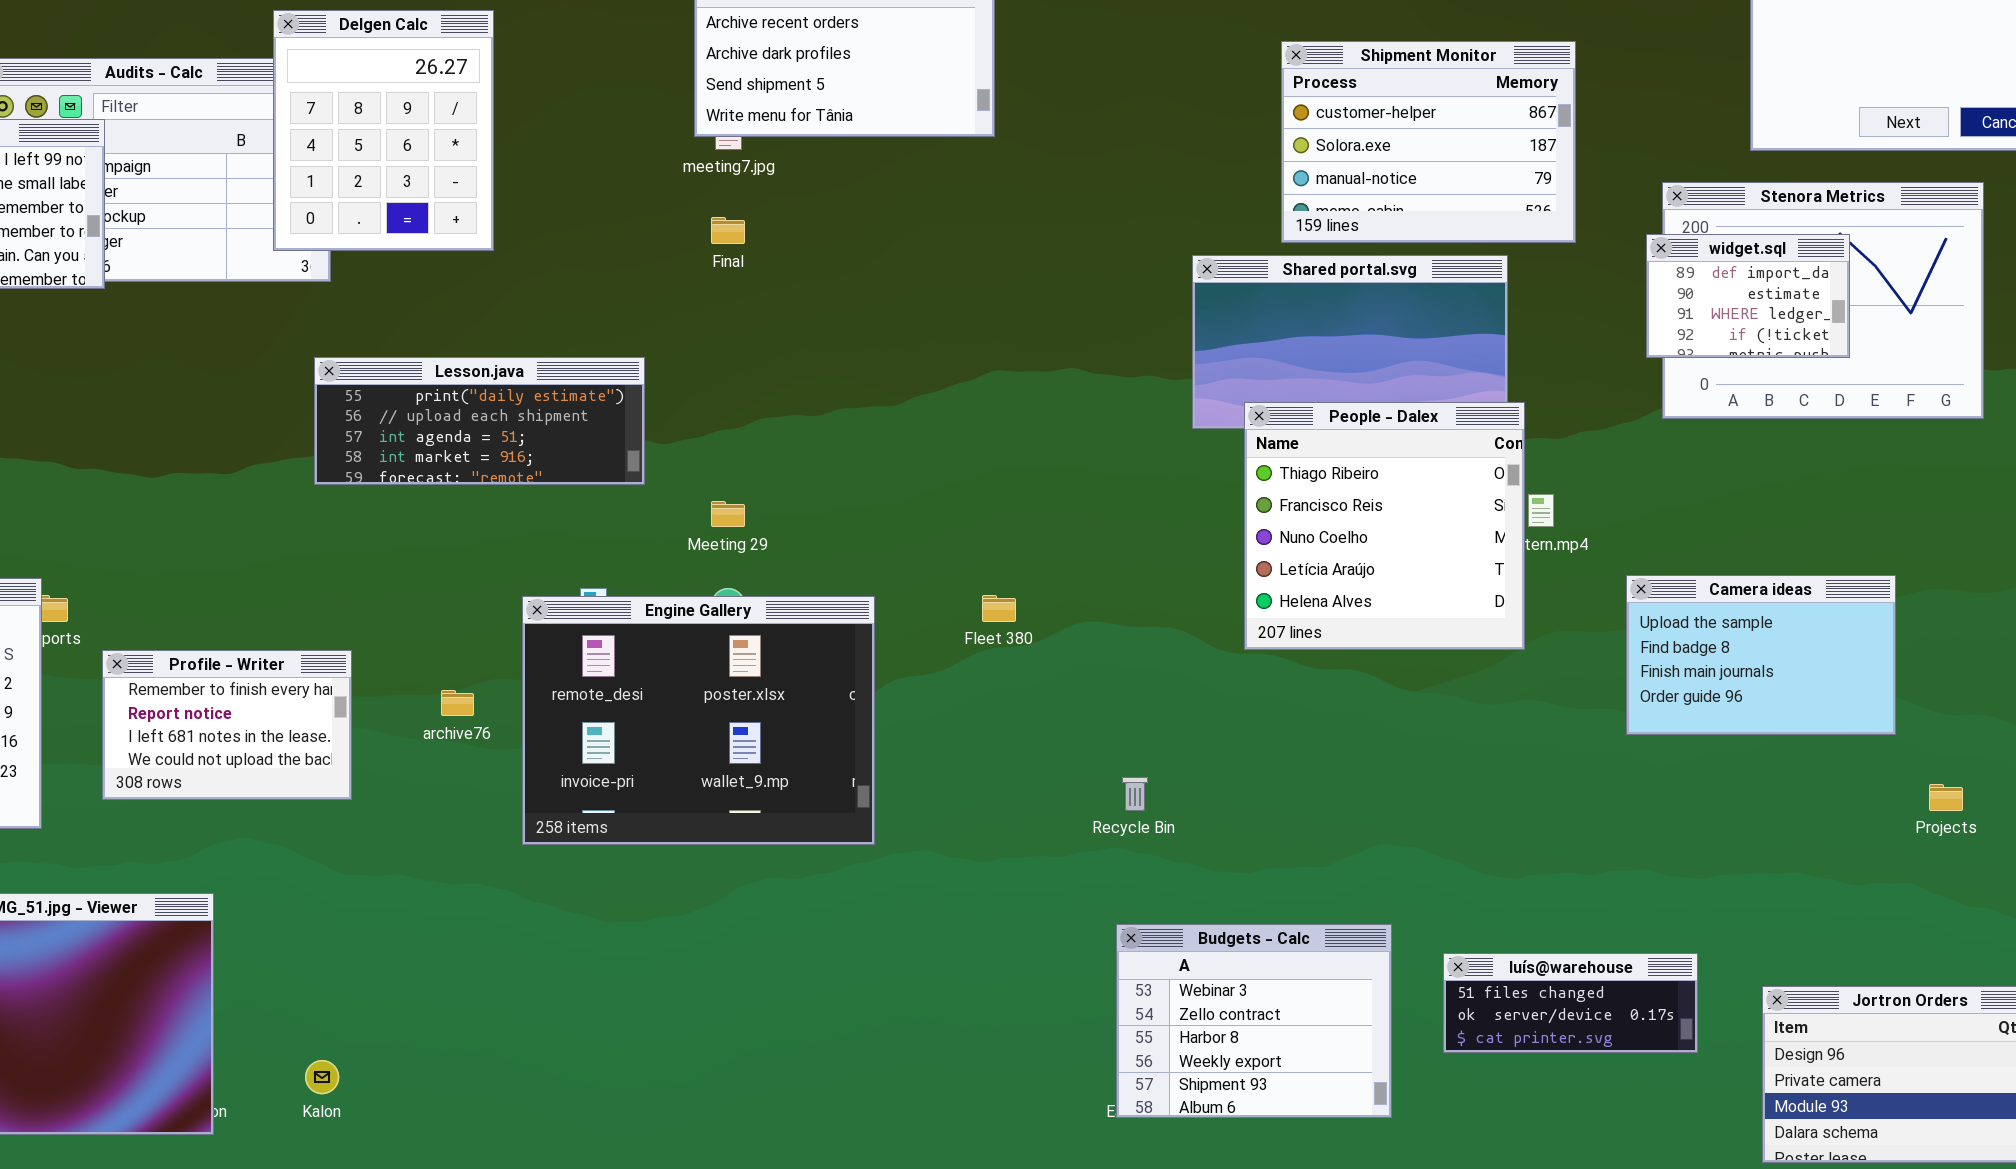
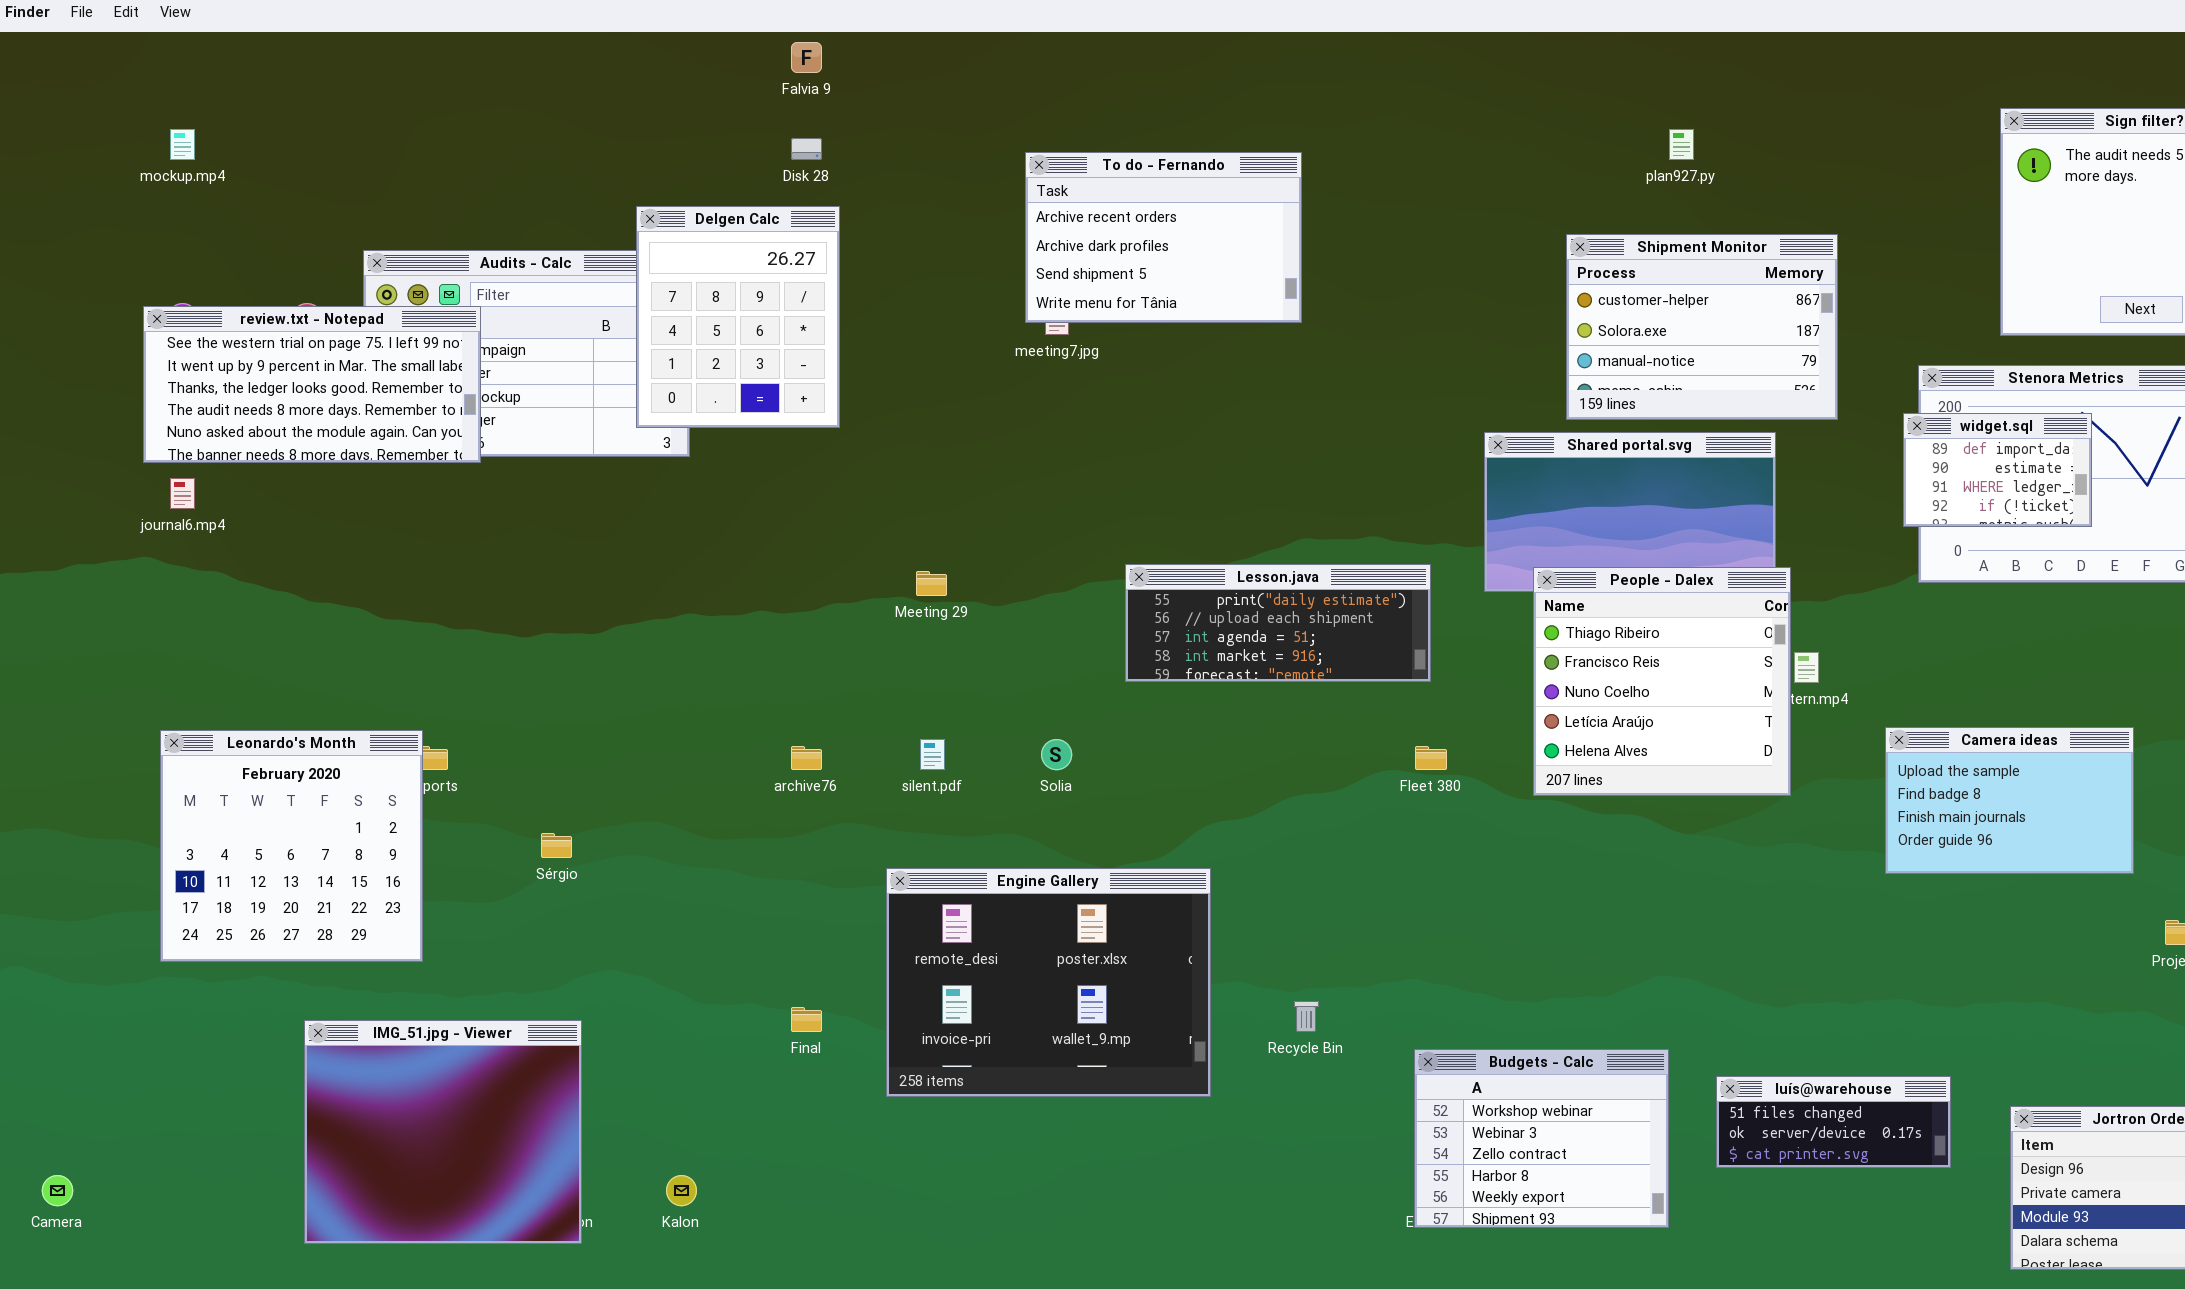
Final: [711,217,745,244] -> [791,1007,822,1032], moved
Lesson.java: [314,357,645,485] -> [1125,564,1431,682], moved
Meeting 29: [711,501,745,527] -> [916,571,947,596], moved
Fleet 380: [982,595,1016,622] -> [1415,746,1447,770], moved
Engine Gallery: [522,596,875,845] -> [886,868,1211,1097], moved
Profile - Writer: [102,650,352,800] -> none, closed
archive76: [441,690,474,716] -> [791,746,822,770], moved
Recycle Bin: [1122,777,1148,811] -> [1294,1001,1319,1032], moved
Budgets - Calc: [1116,924,1392,1118] -> [1414,1049,1669,1228], scrolled up 1 row

